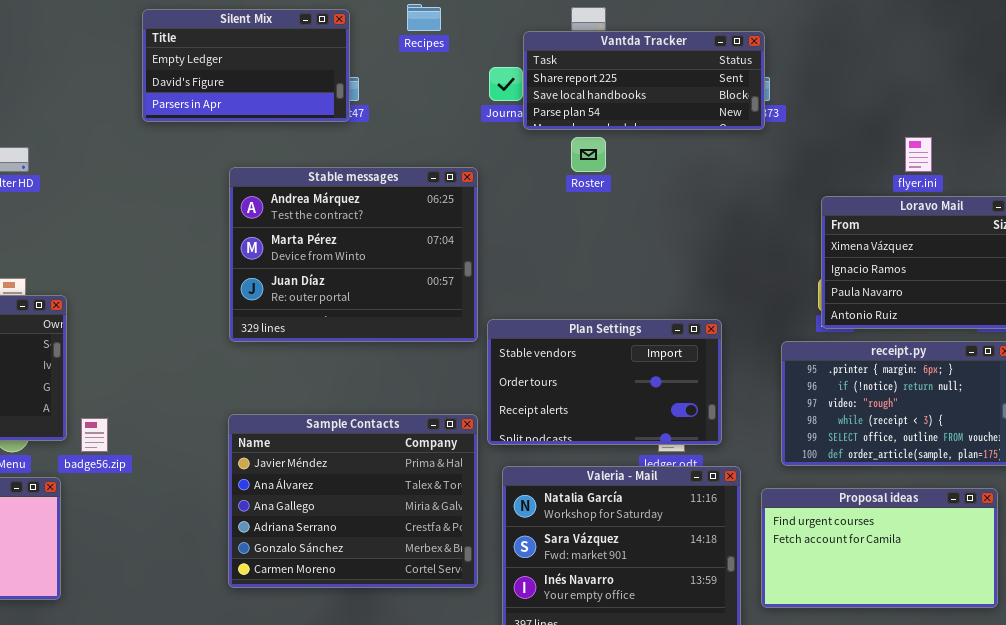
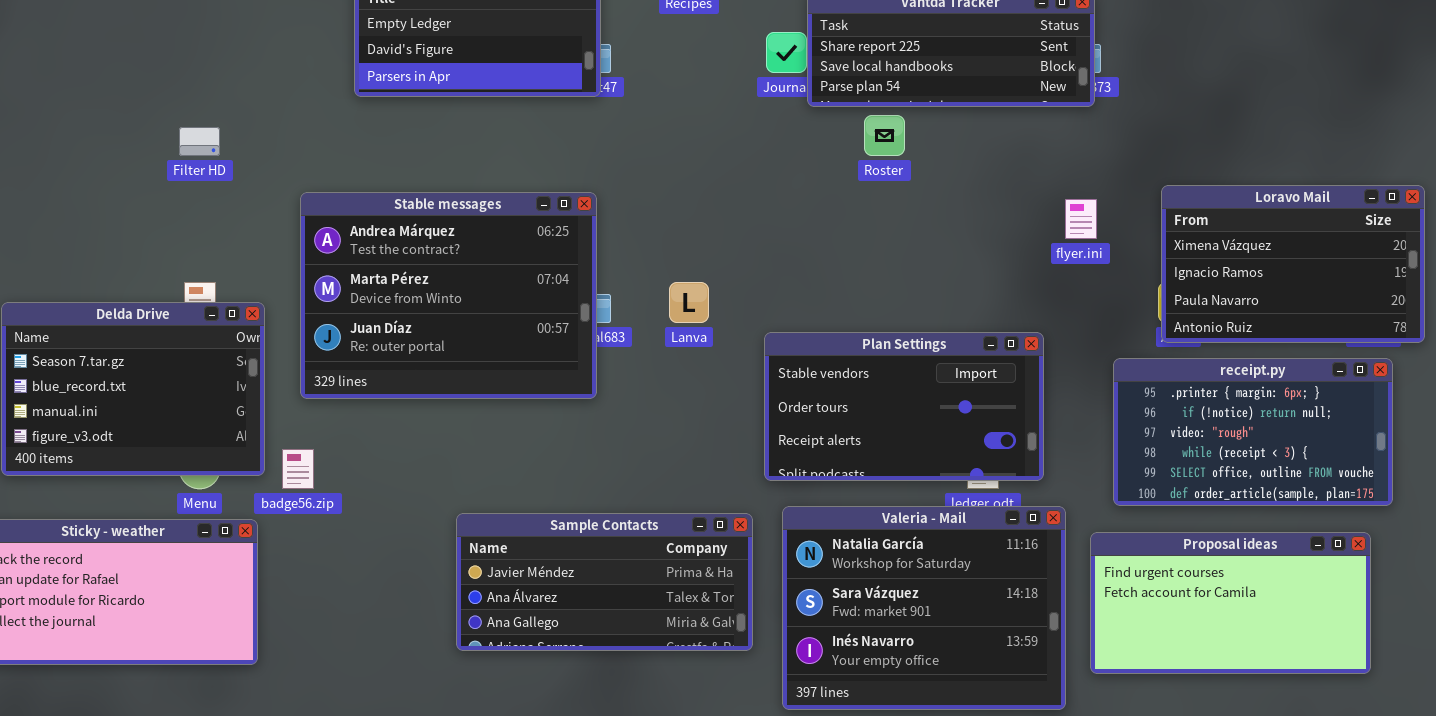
flyer.ini: [905,137,932,172] -> [1065,199,1097,239], moved
Stable messages: [229,167,478,342] -> [300,192,597,399], moved
Sample Contacts: [228,414,478,588] -> [456,513,753,651], resized

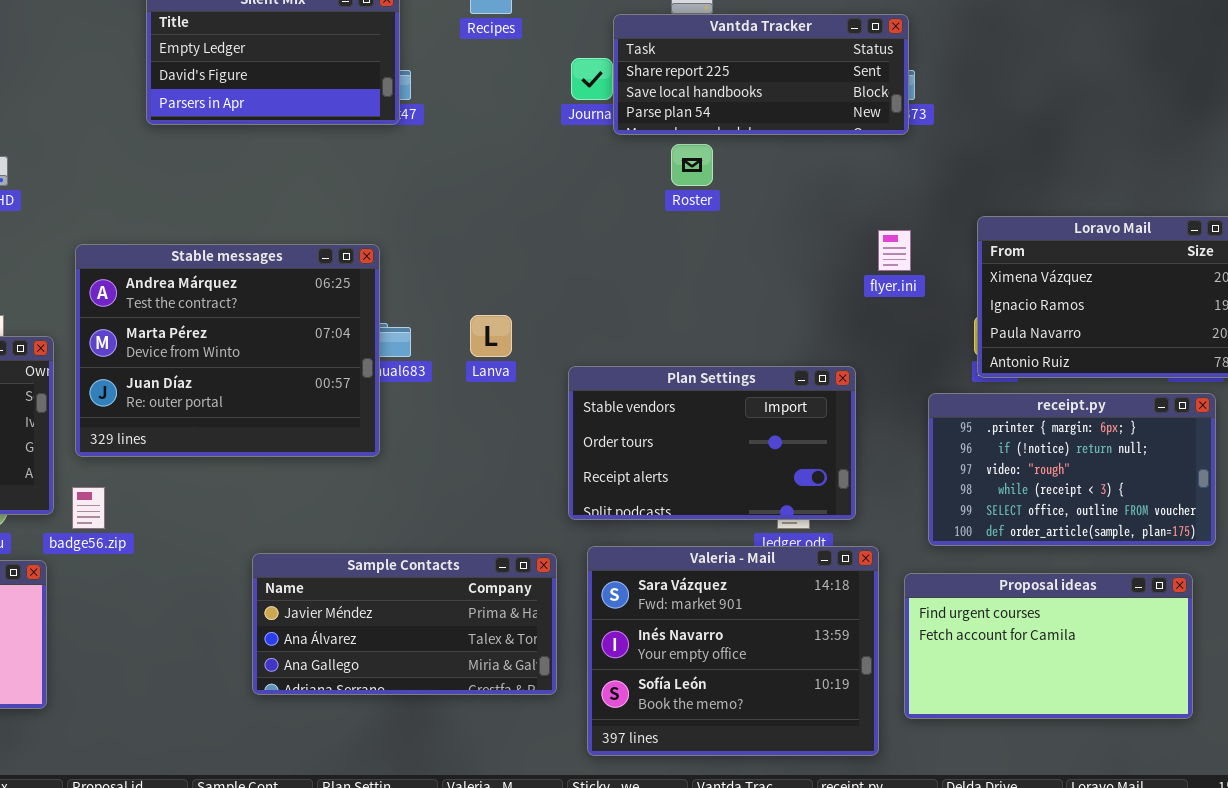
Stable messages: [300,192,597,399] -> [75,244,380,457], moved
Valeria - Mail: [782,506,1066,710] -> [587,546,879,756], scrolled down 1 row

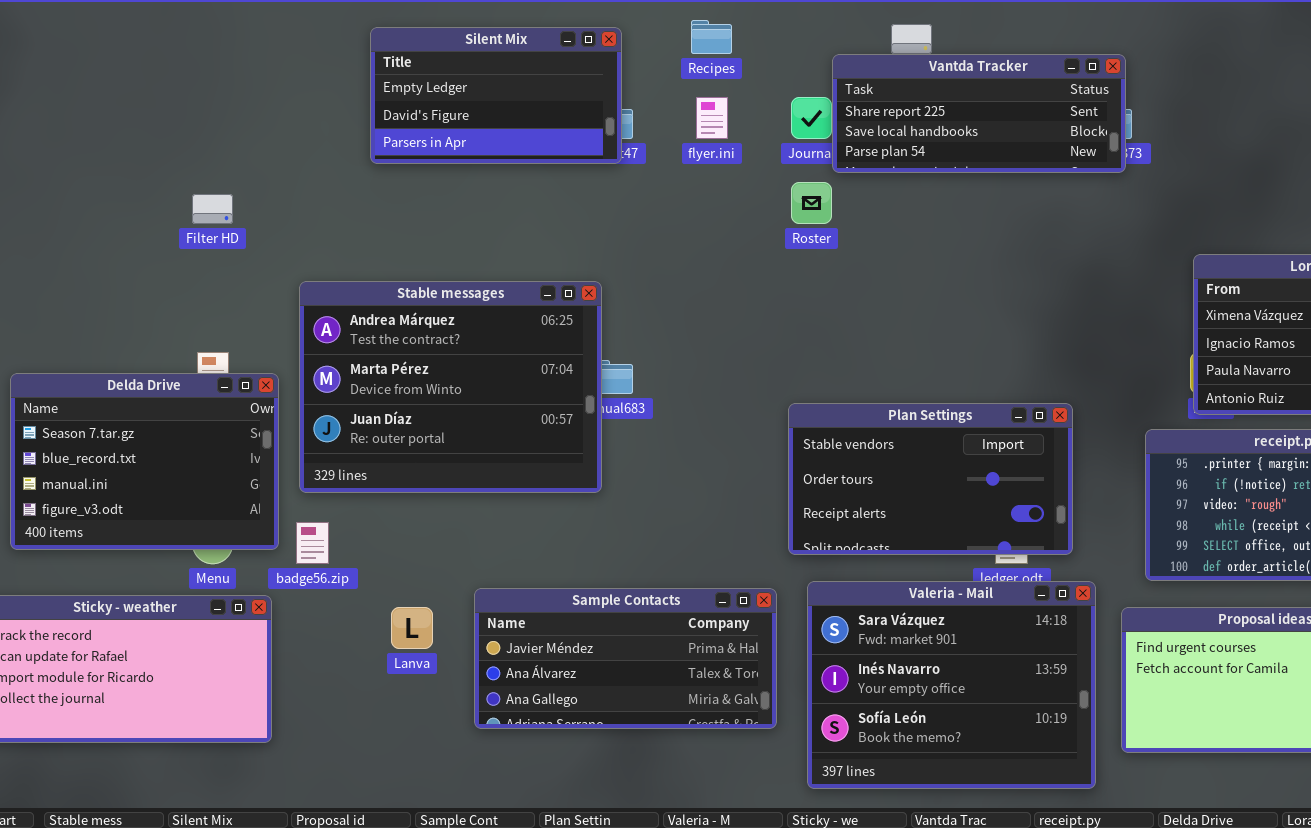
Roster: [671,144,713,186] -> [791,182,832,224], moved
flyer.ini: [878,230,911,271] -> [696,97,728,139], moved
Lanva: [470,315,512,357] -> [391,607,433,649], moved

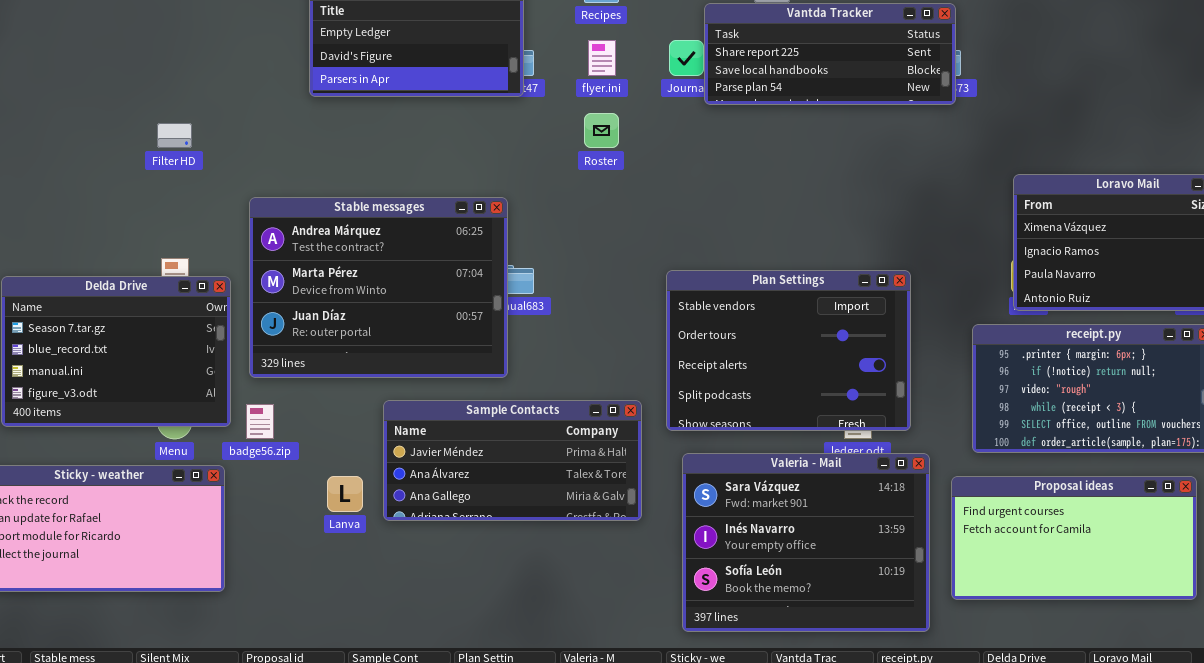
Roster: [791,182,832,224] -> [584,113,619,148], moved
Plan Settings: [788,403,1073,555] -> [666,270,911,431], resized
Sample Contacts: [474,588,777,729] -> [383,400,642,521], moved

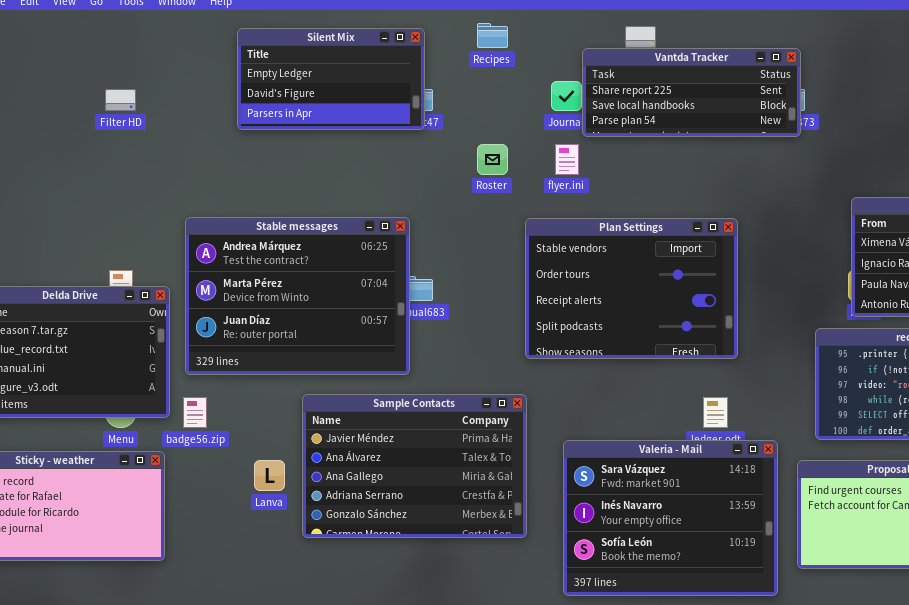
flyer.ini: [588,40,616,76] -> [555,144,579,175], moved
Filter HD: [157,123,192,148] -> [105,89,136,111], moved
Plan Settings: [666,270,911,431] -> [525,218,738,359], moved
Sample Contacts: [383,400,642,521] -> [302,394,527,538], resized

